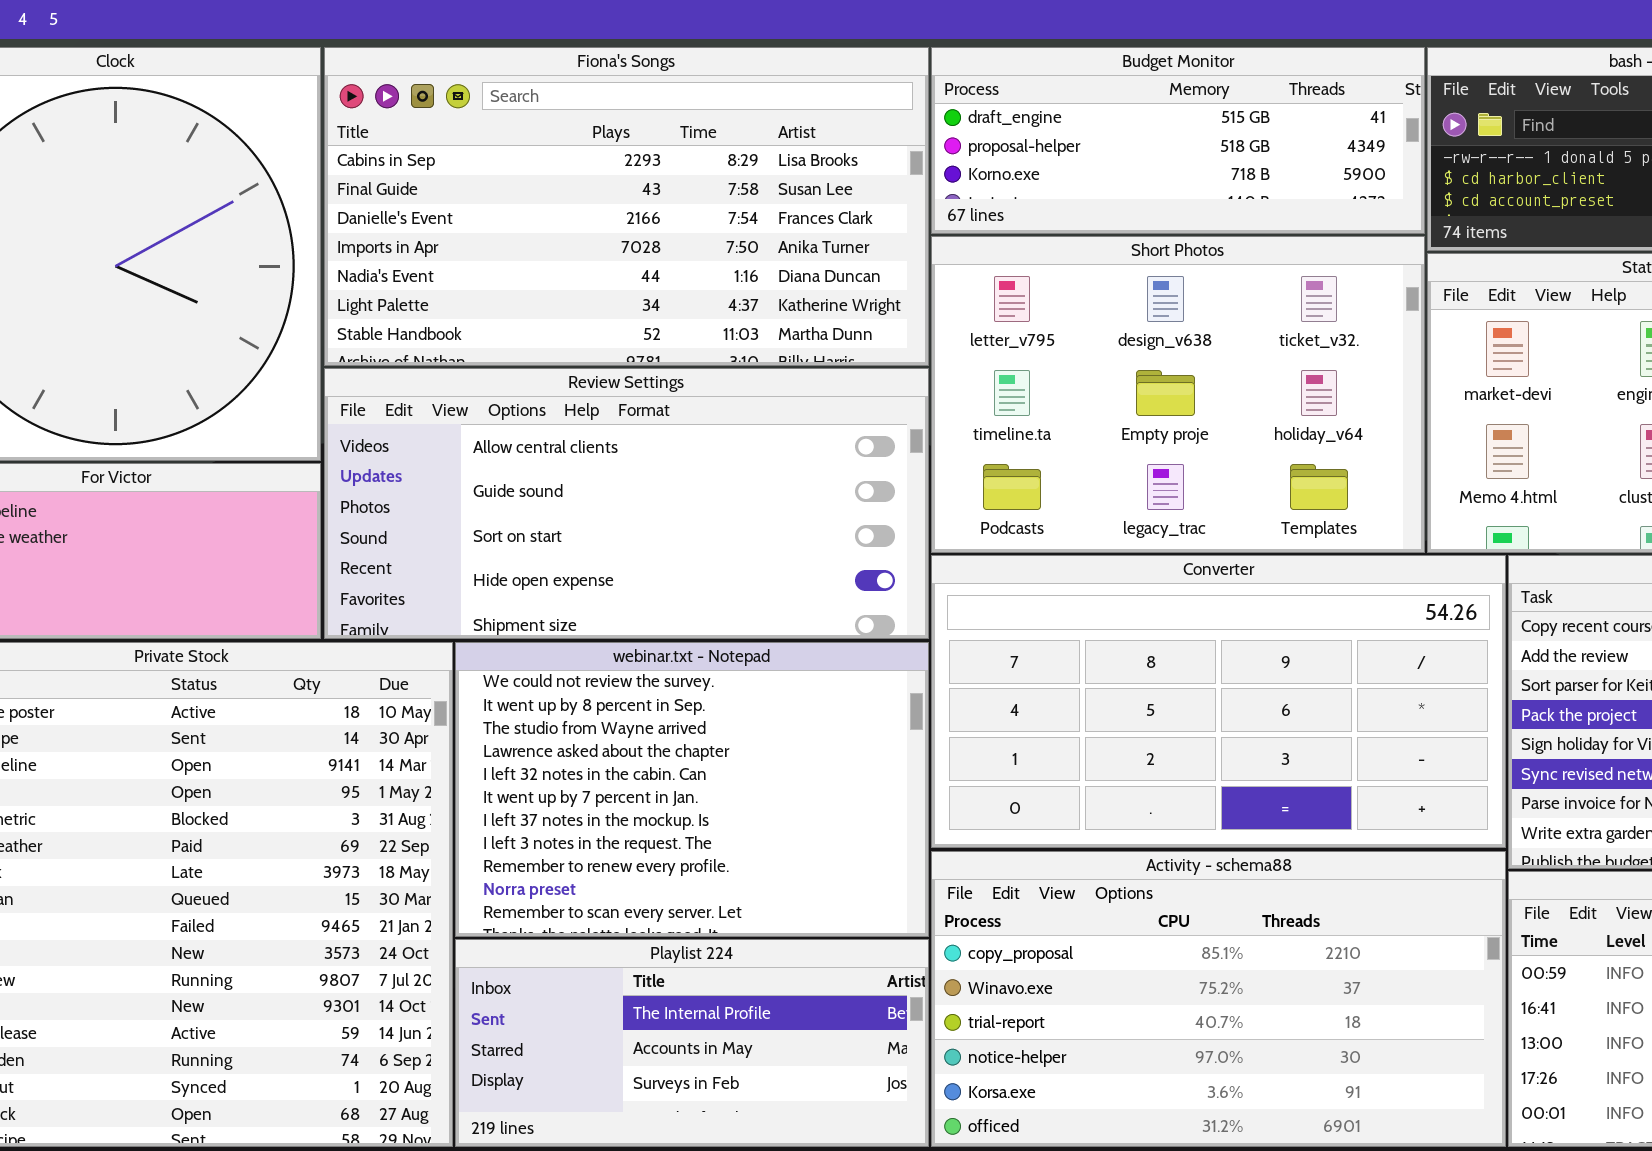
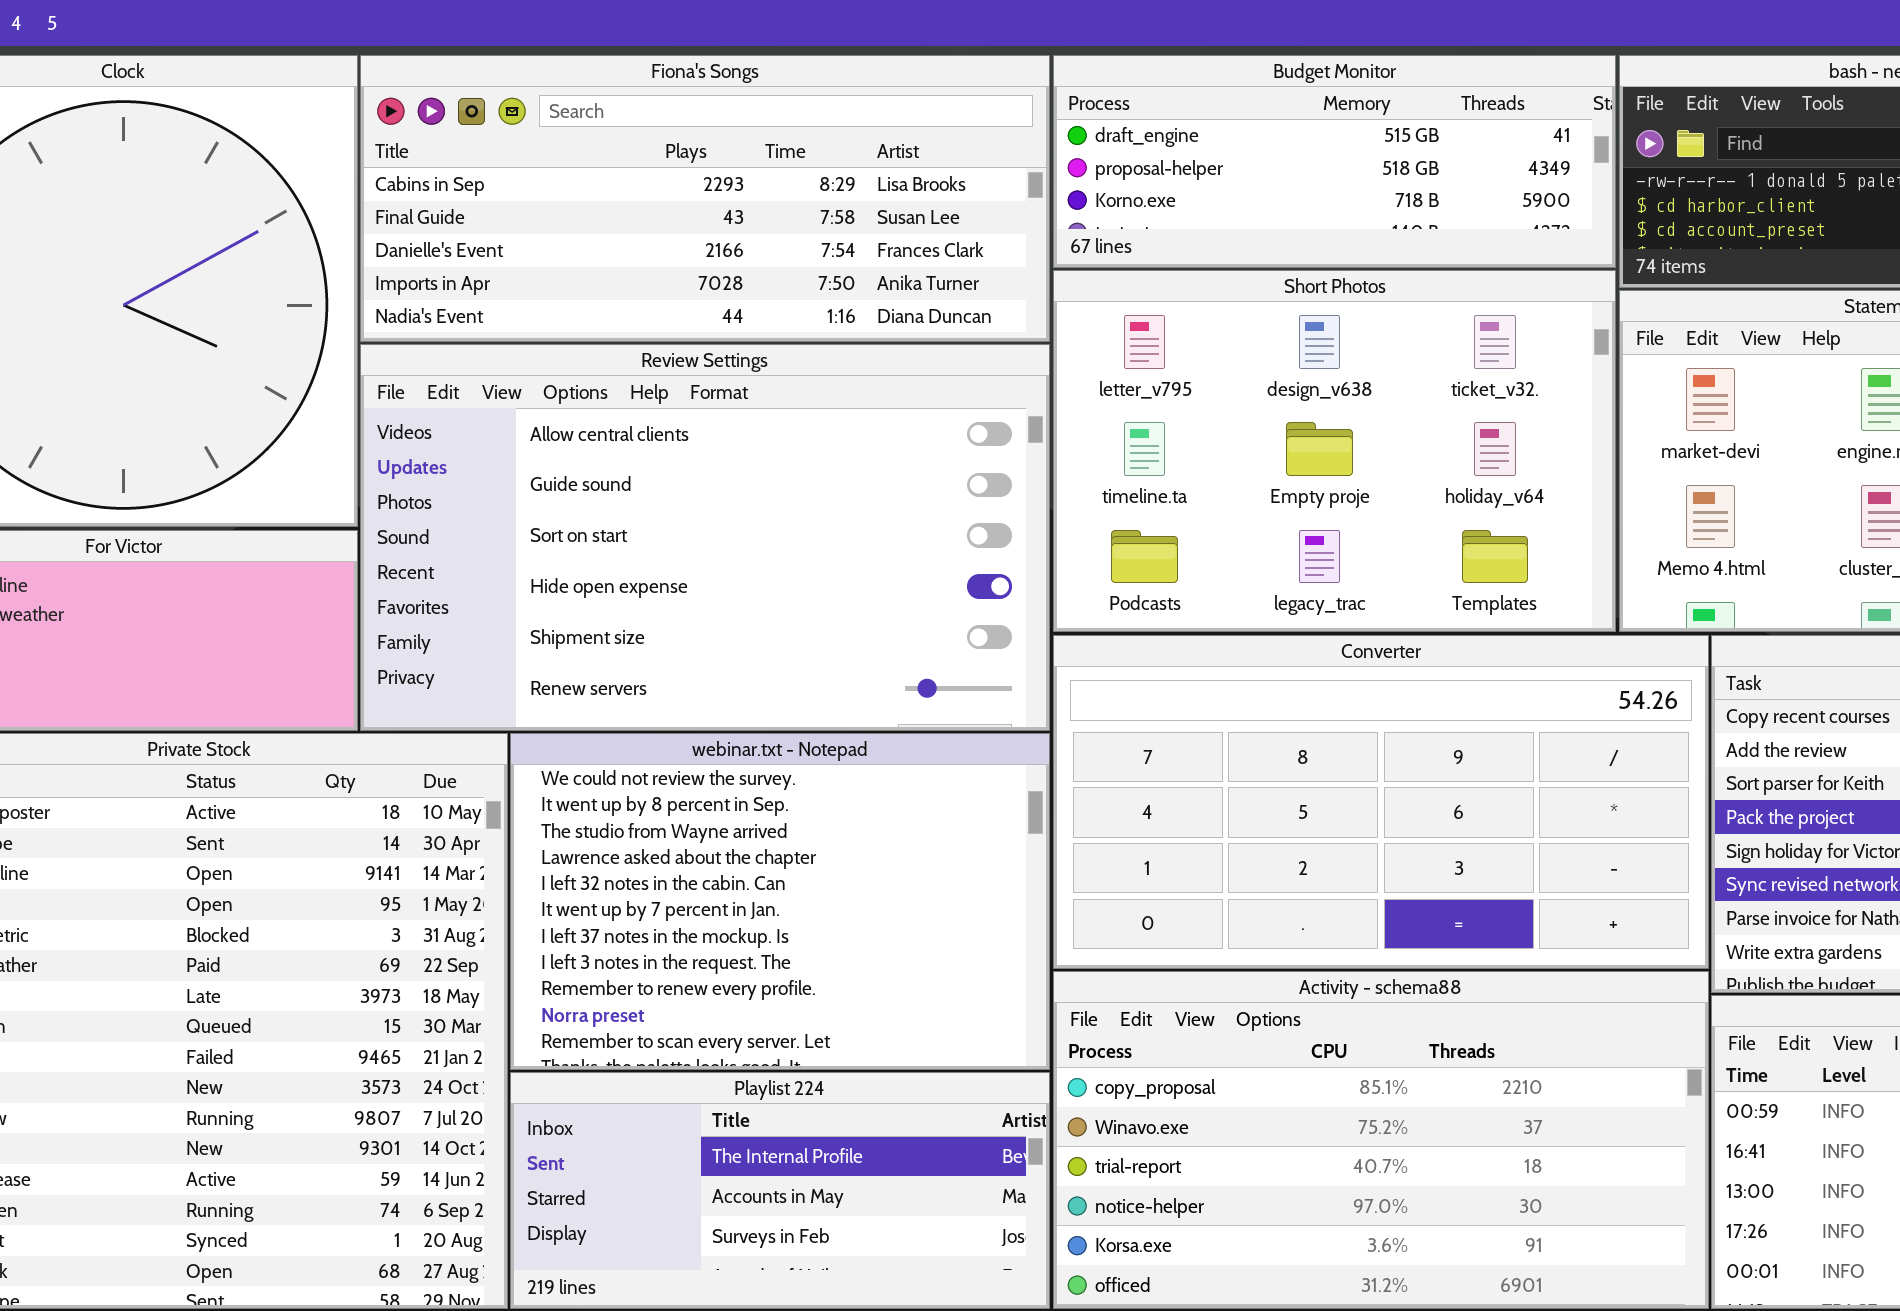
Fiona's Songs: [324,47,929,366] -> [360,55,1050,342], resized
Review Settings: [324,368,929,639] -> [360,344,1050,731], resized

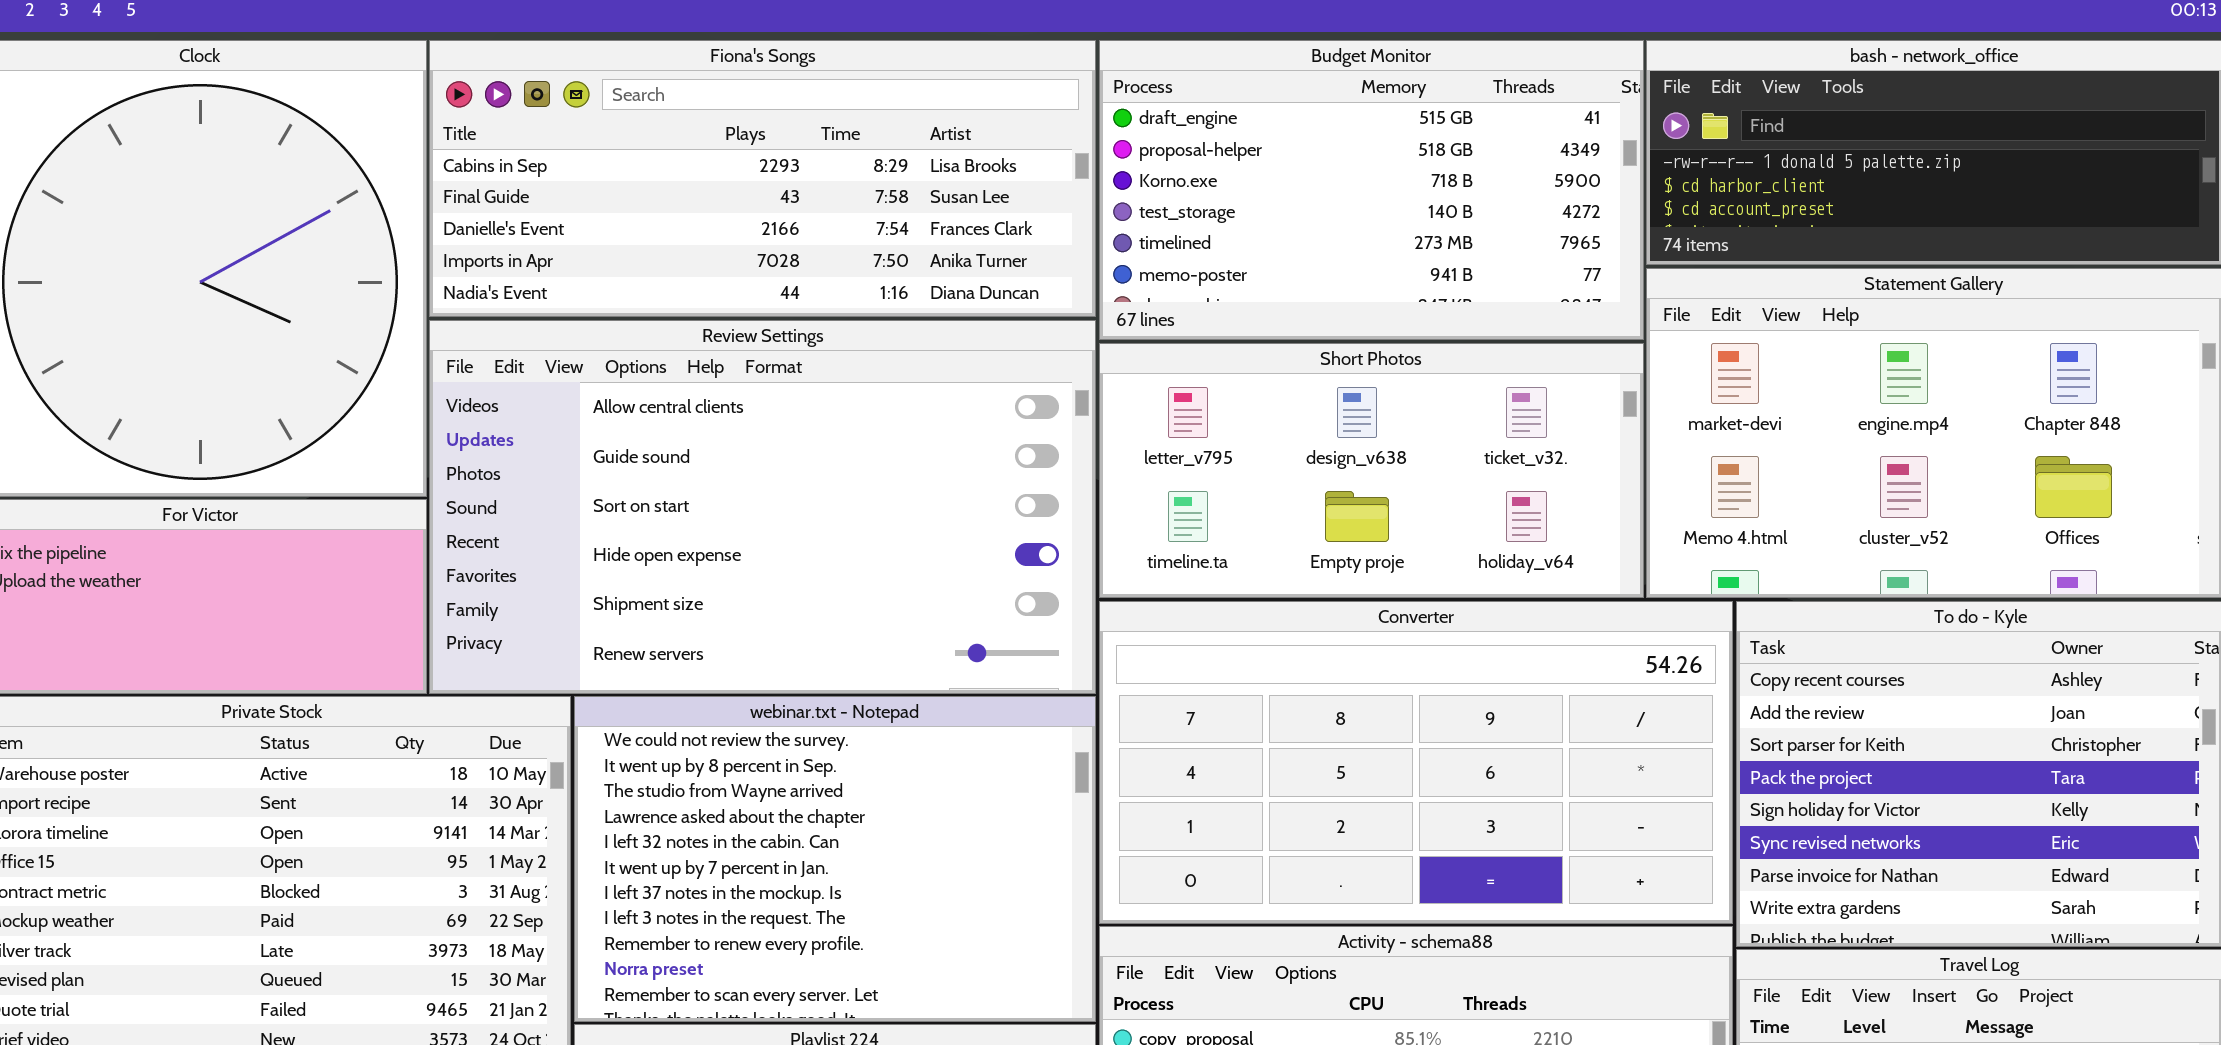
Budget Monitor: [1053,55,1616,268] -> [1099,40,1644,340], resized
Short Photos: [1053,270,1616,632] -> [1099,343,1644,598], resized

